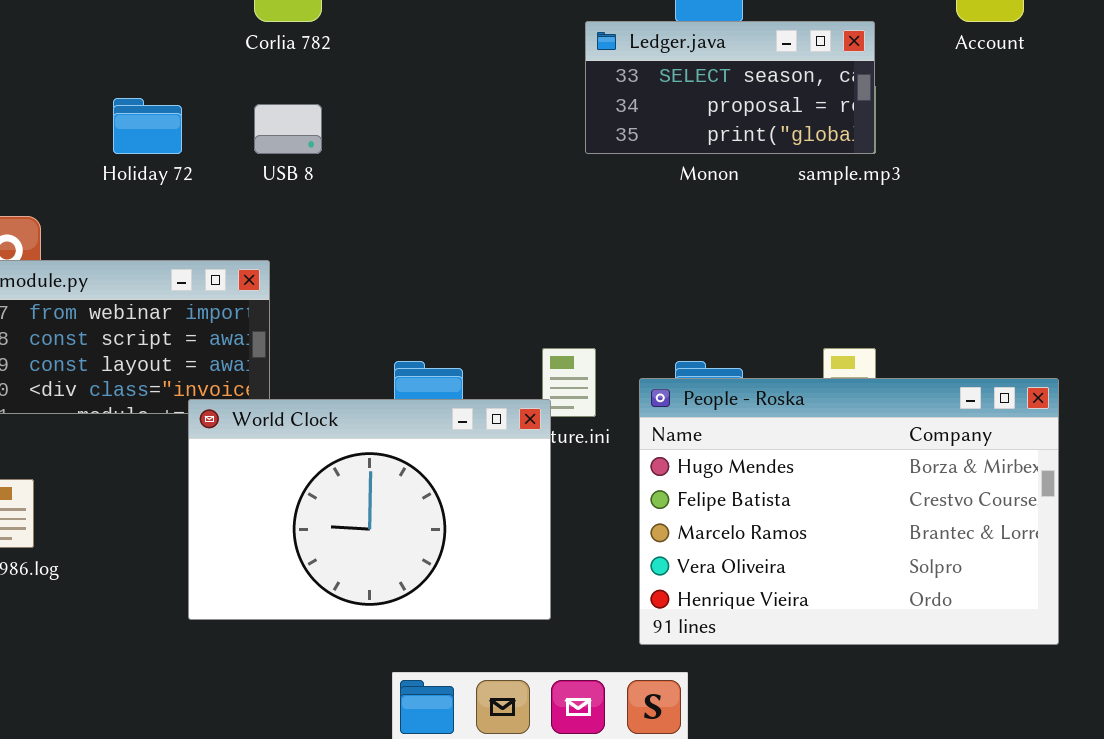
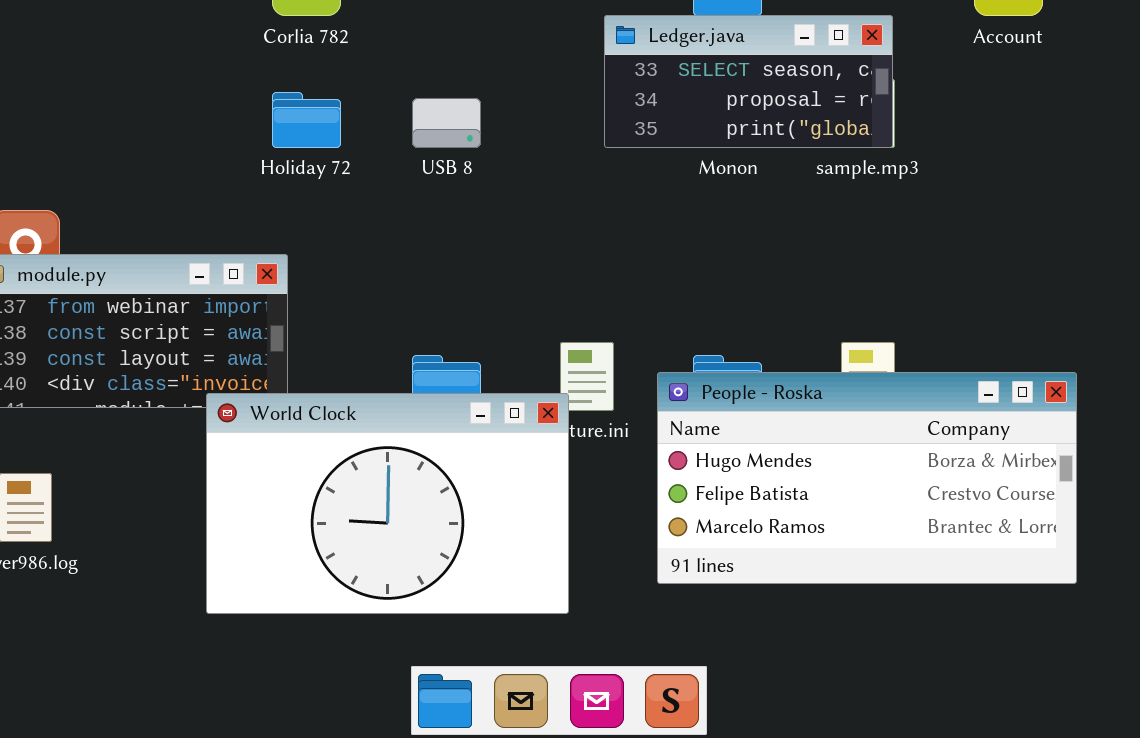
Holiday 72: [113,98,182,154] -> [272,92,341,148], moved
USB 8: [254,104,322,154] -> [412,98,481,148], moved
People - Roska: [639,378,1059,645] -> [657,372,1077,584], resized

